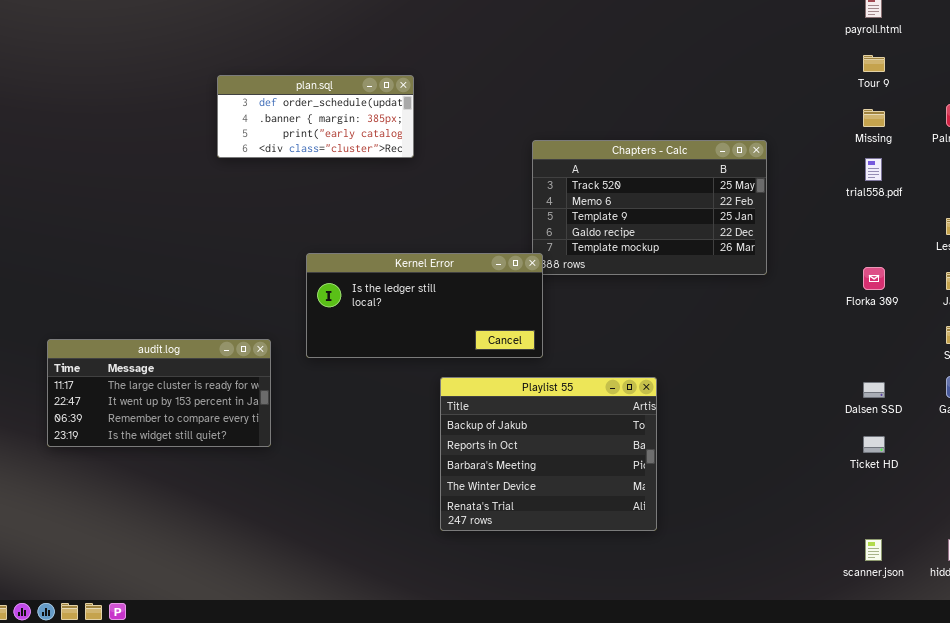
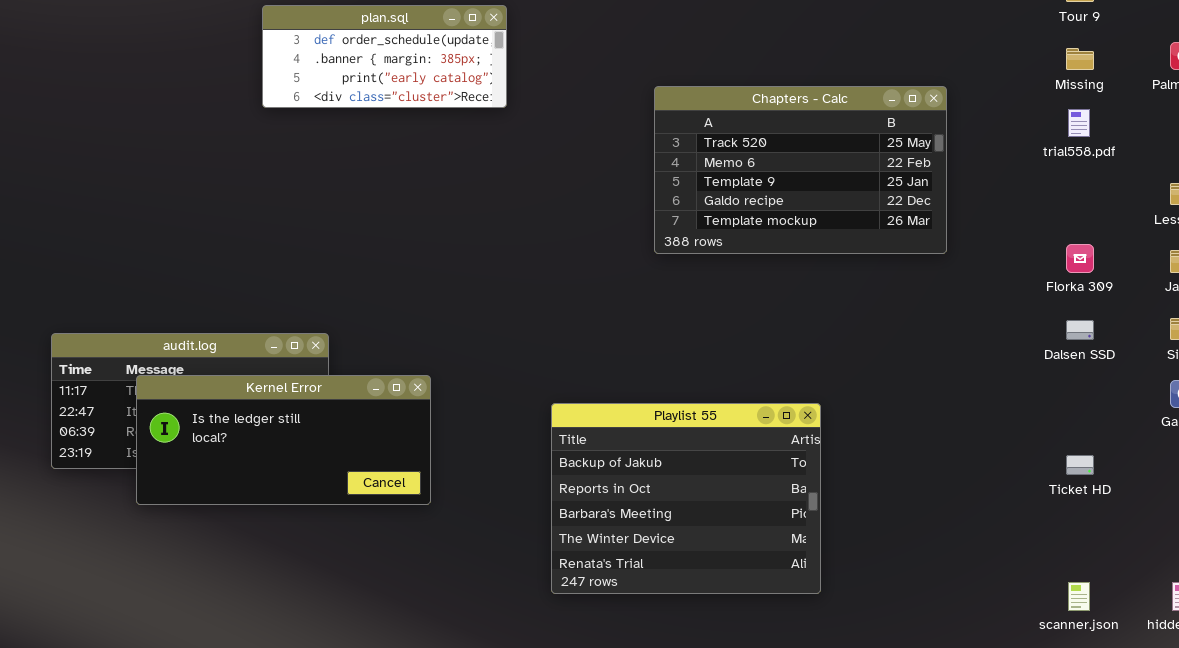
Kernel Error: [306,253,543,358] -> [136,375,431,505], moved
Playlist 55: [440,377,657,531] -> [551,403,821,594], moved
Dalsen SSD: [863,382,885,398] -> [1066,320,1094,340], moved

